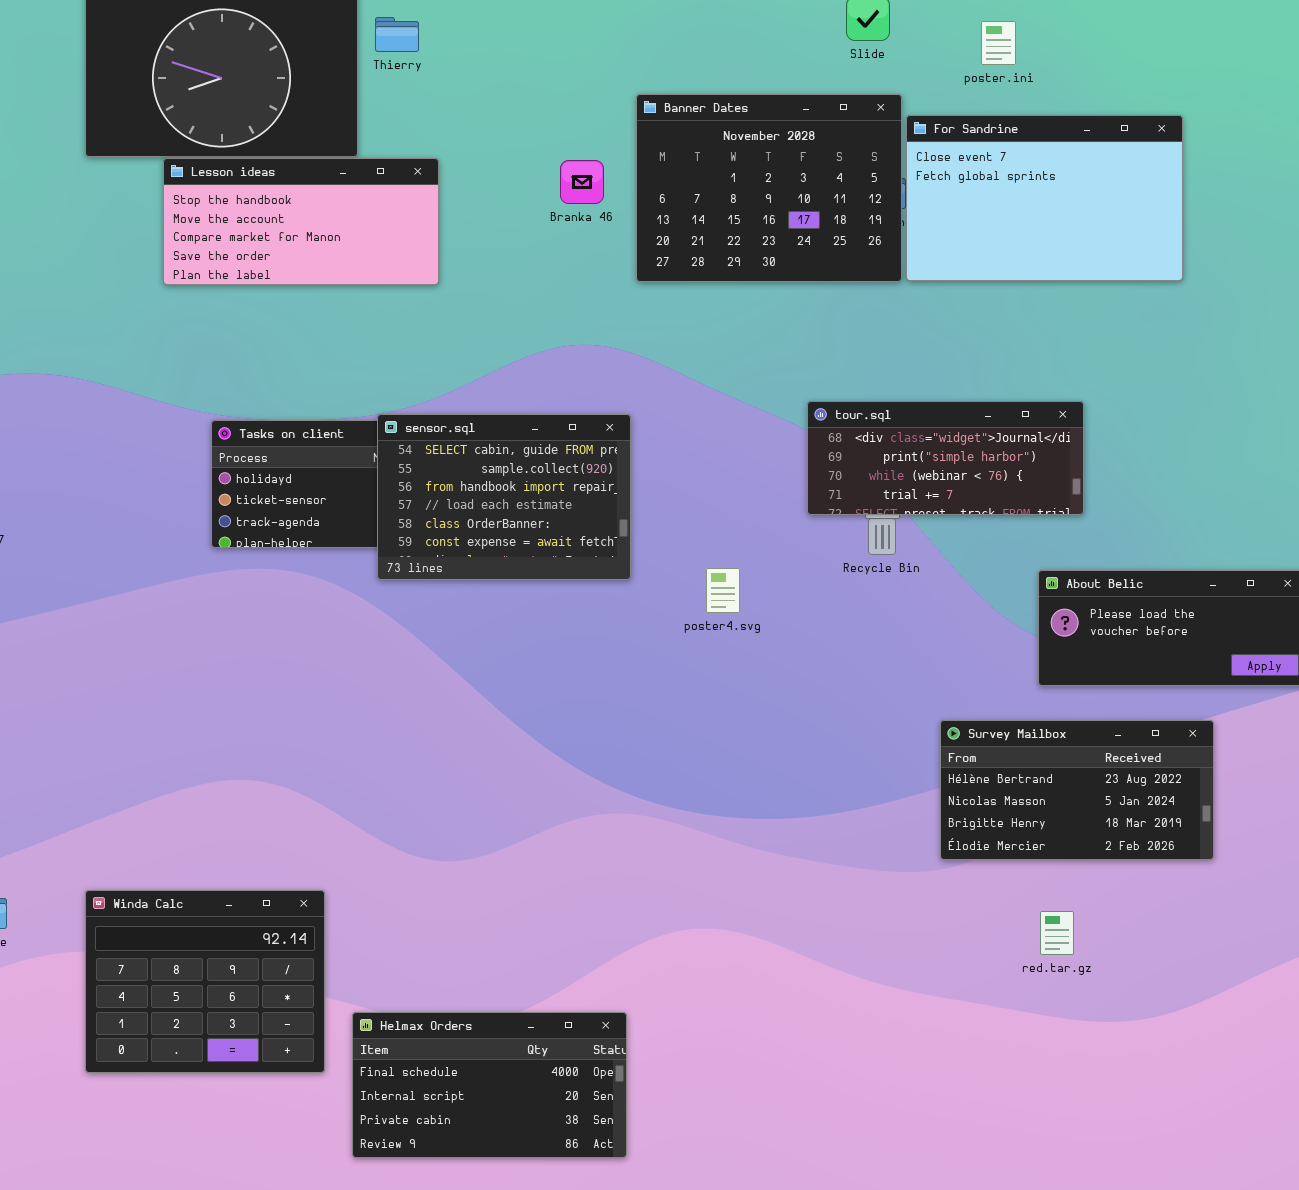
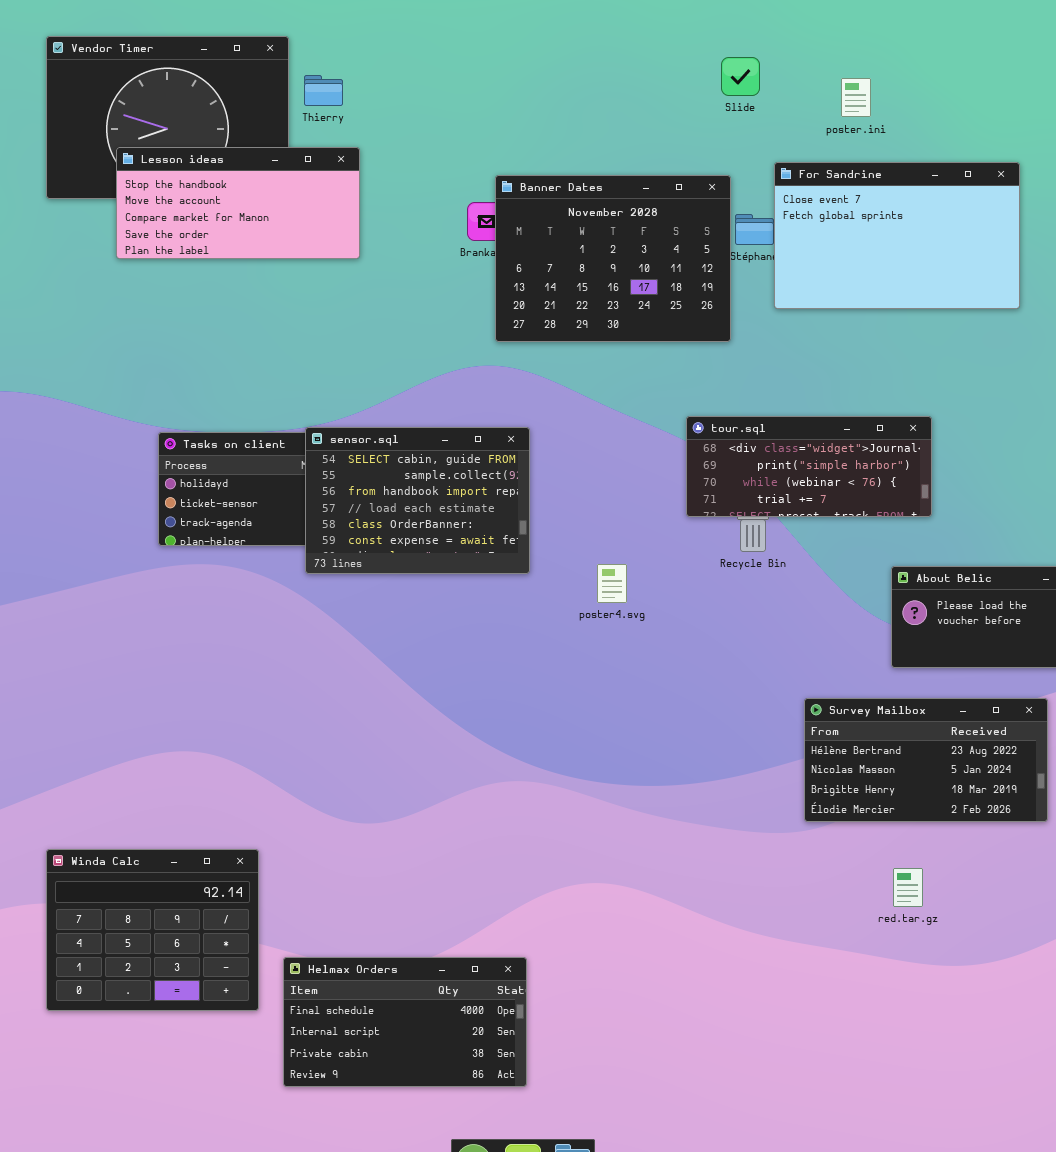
Banner Dates: [636,94,902,282] -> [495,175,731,342], moved
Lesson ideas: [163,158,439,285] -> [116,147,360,259], moved

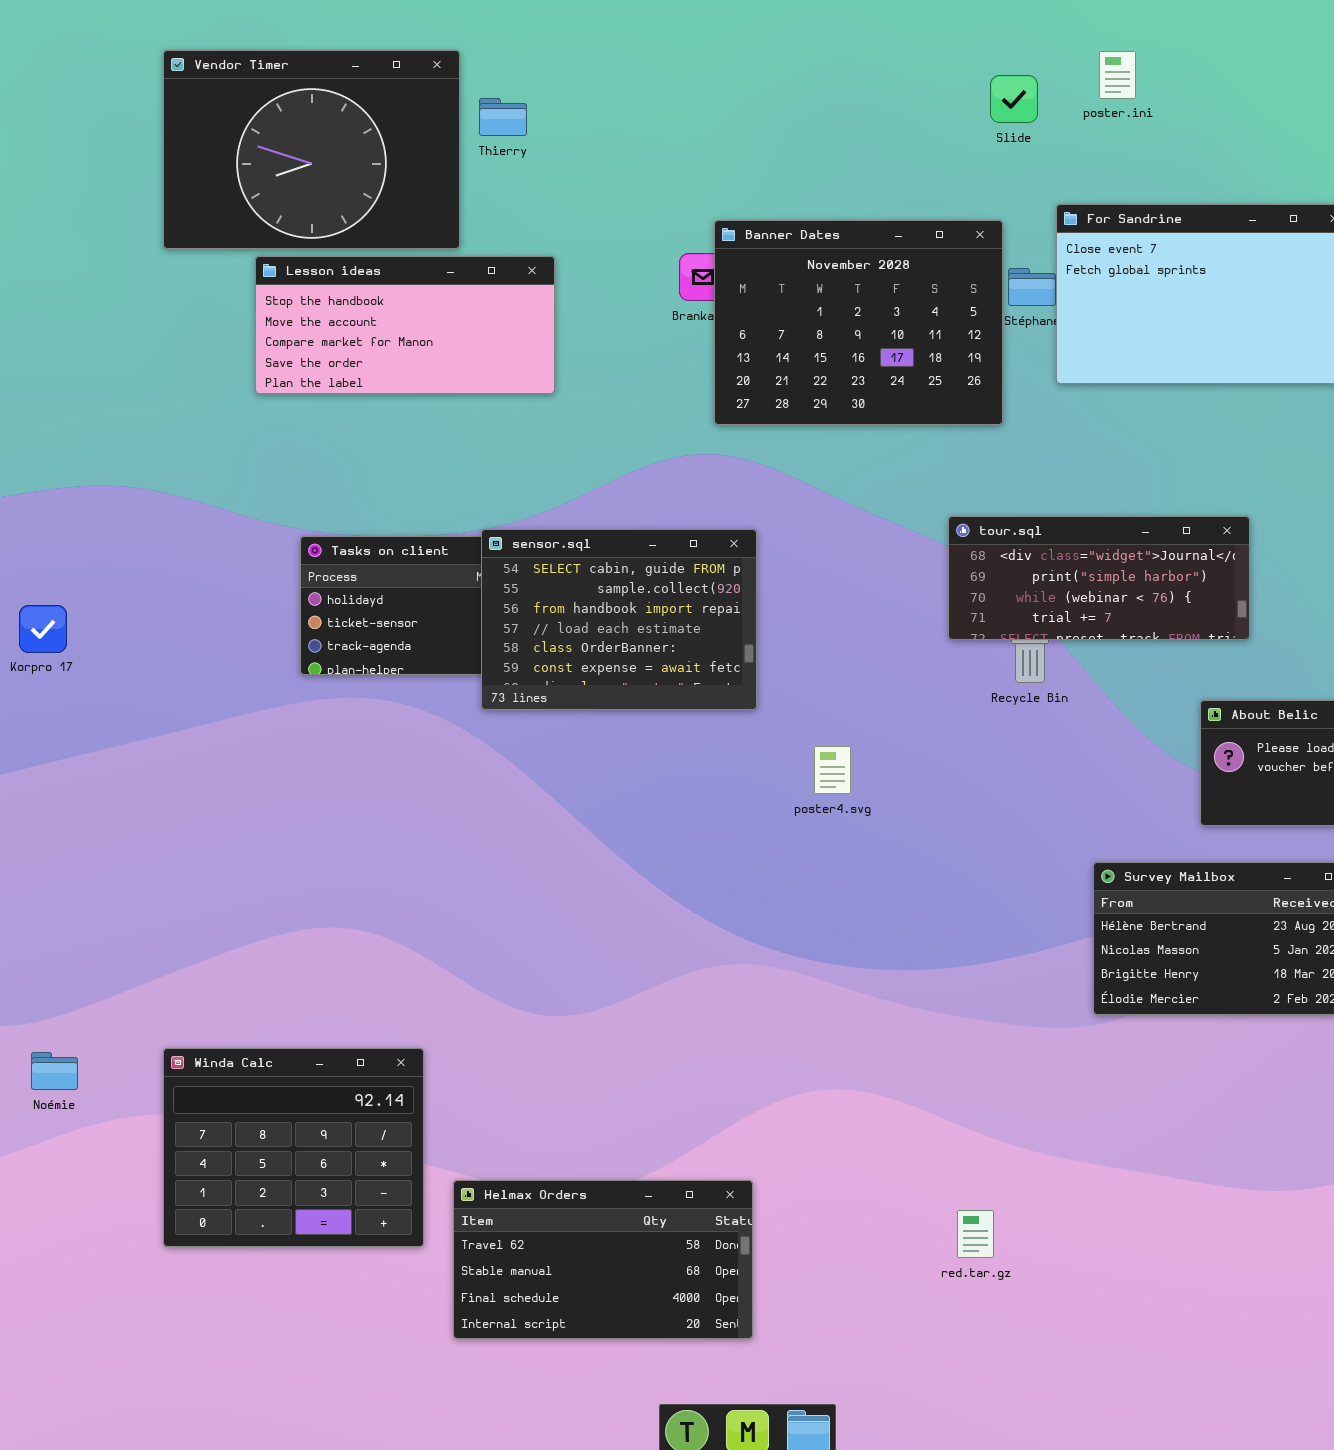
poster.ini: [841,78,871,117] -> [1099,51,1136,99], moved
Lesson ideas: [116,147,360,259] -> [255,256,555,394], moved
poster4.svg: [597,564,627,603] -> [814,746,851,794], moved
red.tar.gz: [893,868,923,907] -> [957,1210,994,1258], moved
Helmax Orders: [283,957,527,1087] -> [453,1180,753,1339], scrolled up 2 rows

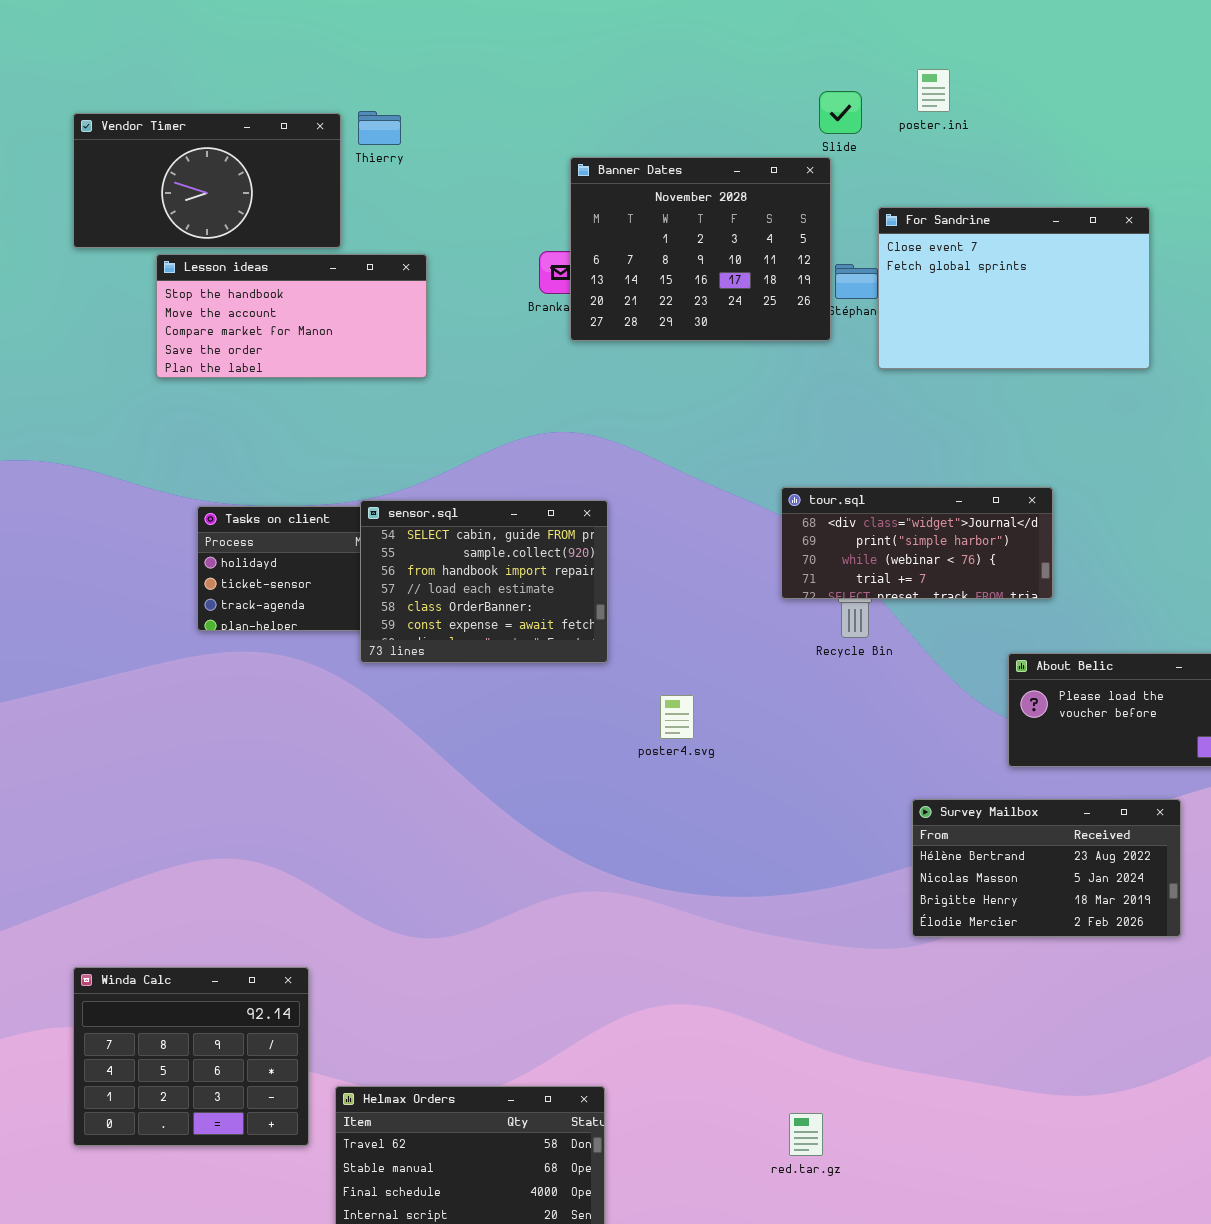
Vendor Timer: [163,50,460,249] -> [73,113,341,248], resized
Banner Dates: [714,220,1003,425] -> [570,157,831,341], moved

